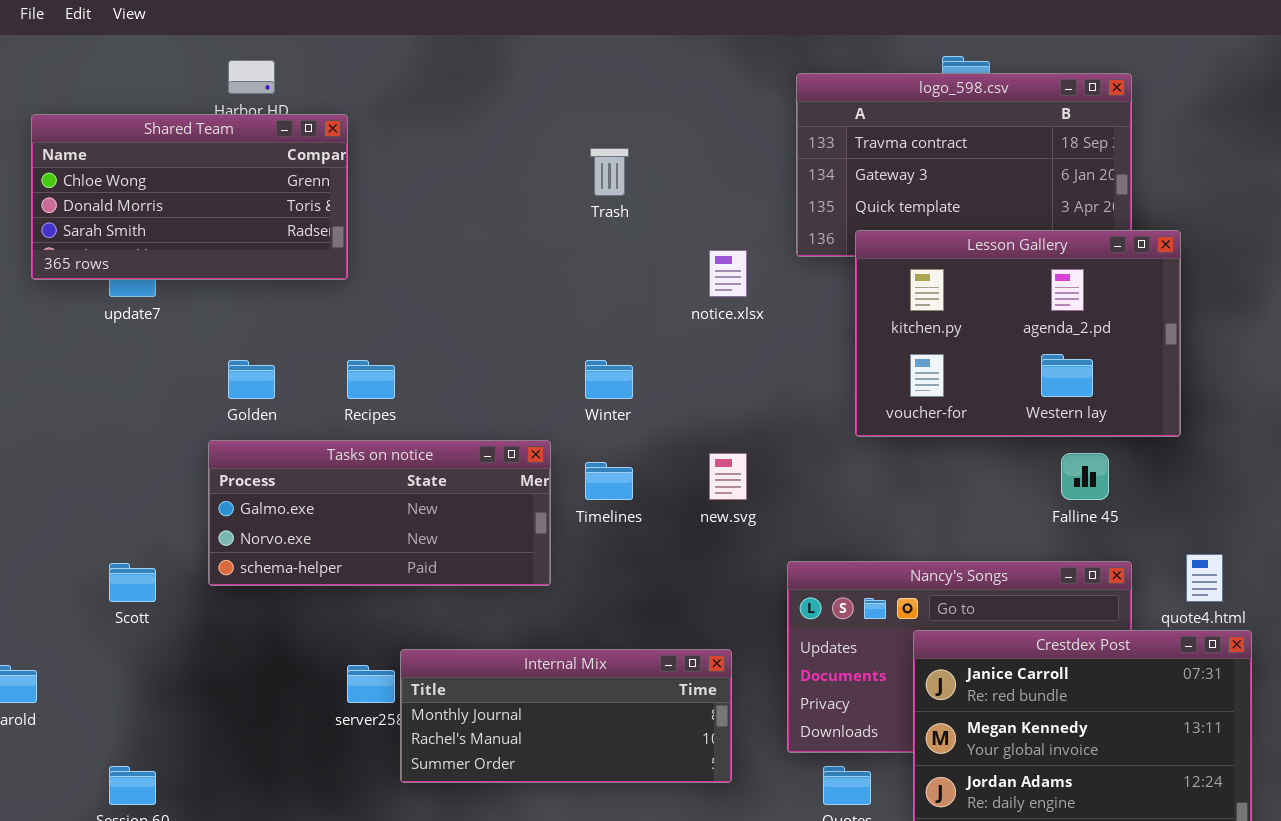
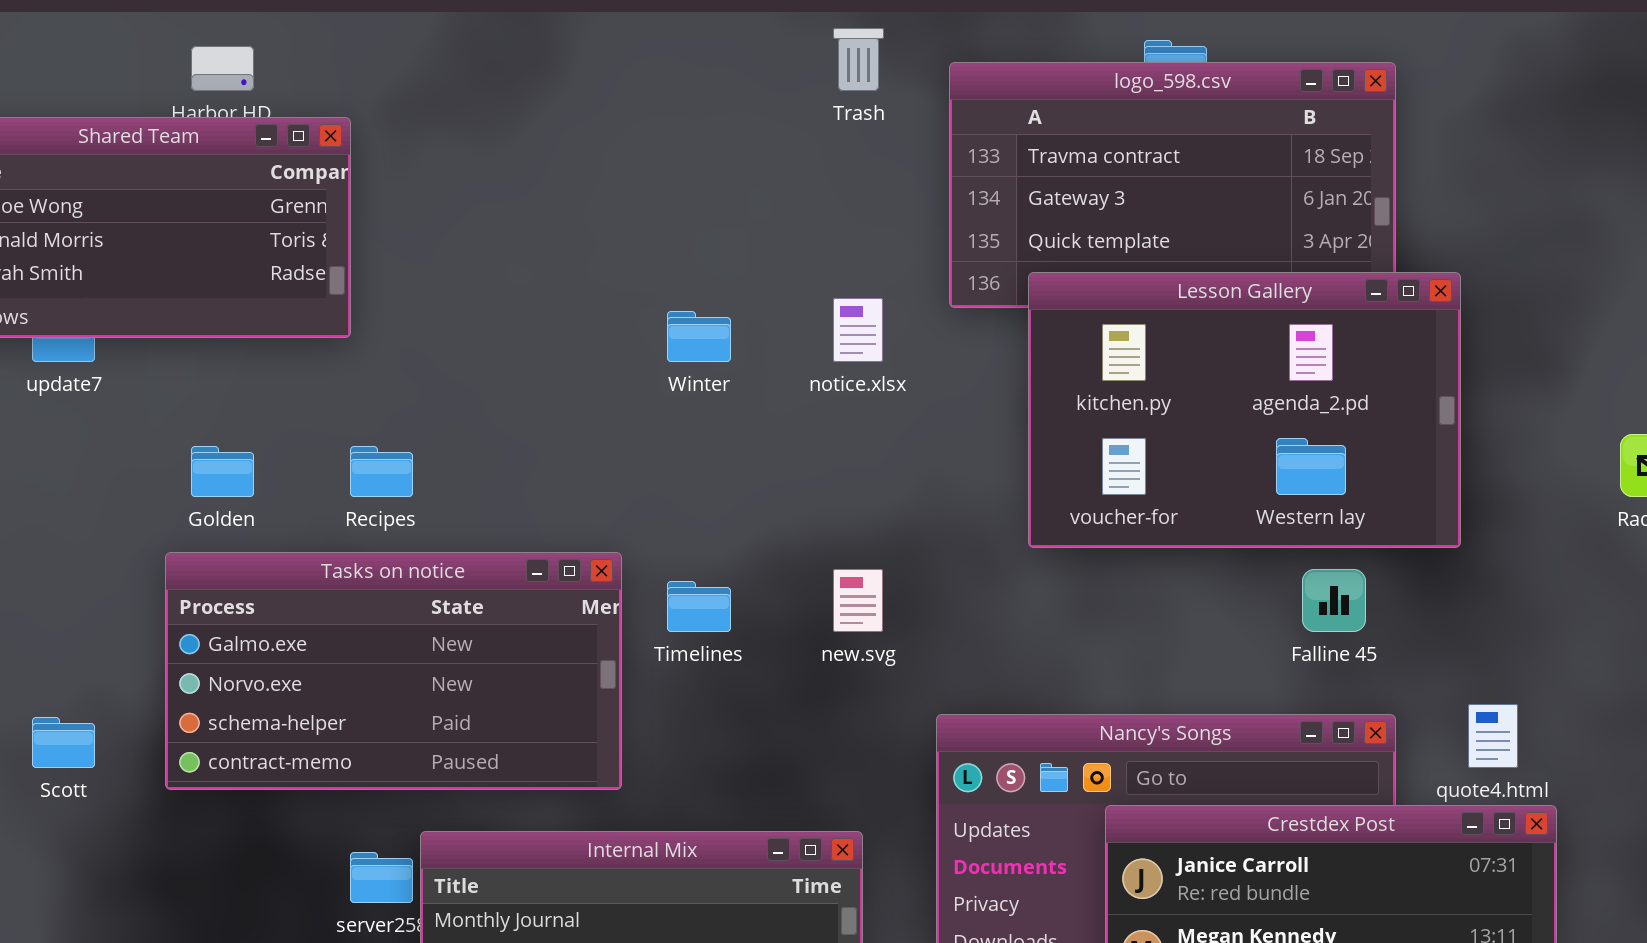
Trash: [590,148,629,196] -> [833,28,884,91], moved
Winter: [585,360,633,399] -> [667,311,731,362], moved
Tasks on notice: [208,440,551,586] -> [165,552,622,790], resized

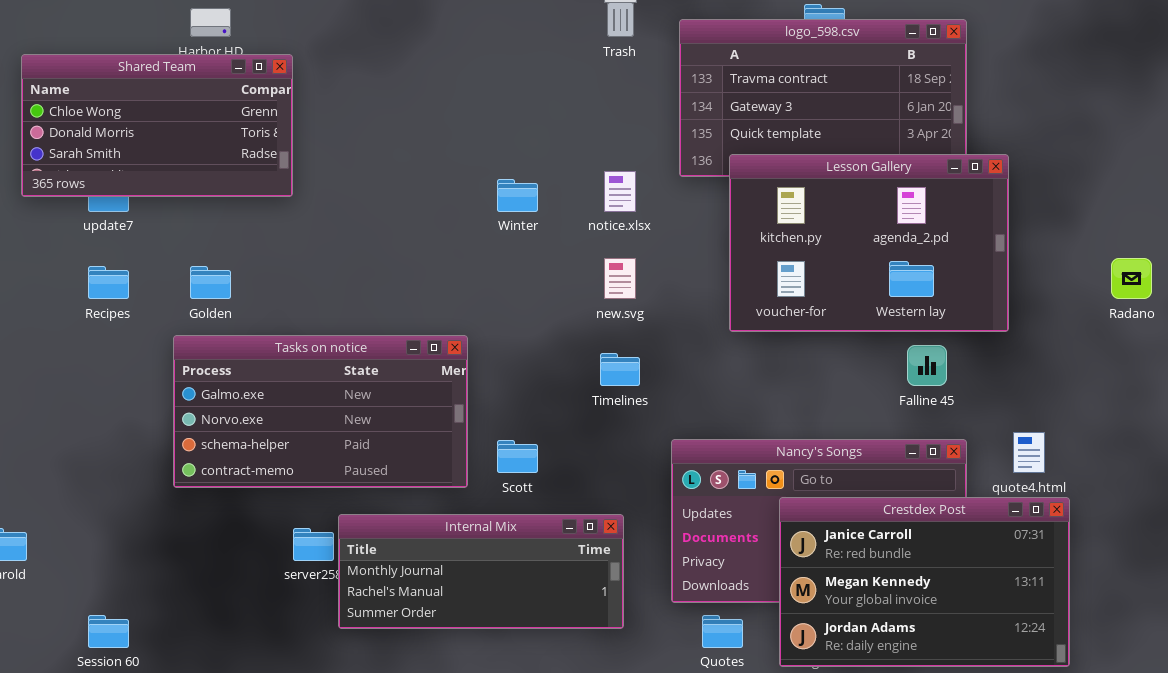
Recipes: [350,446,413,497] -> [88,266,129,299], moved
new.svg: [833,569,883,632] -> [604,258,636,299], moved
Timelines: [667,581,731,632] -> [600,353,640,386], moved
Scott: [32,717,95,768] -> [497,440,538,473], moved

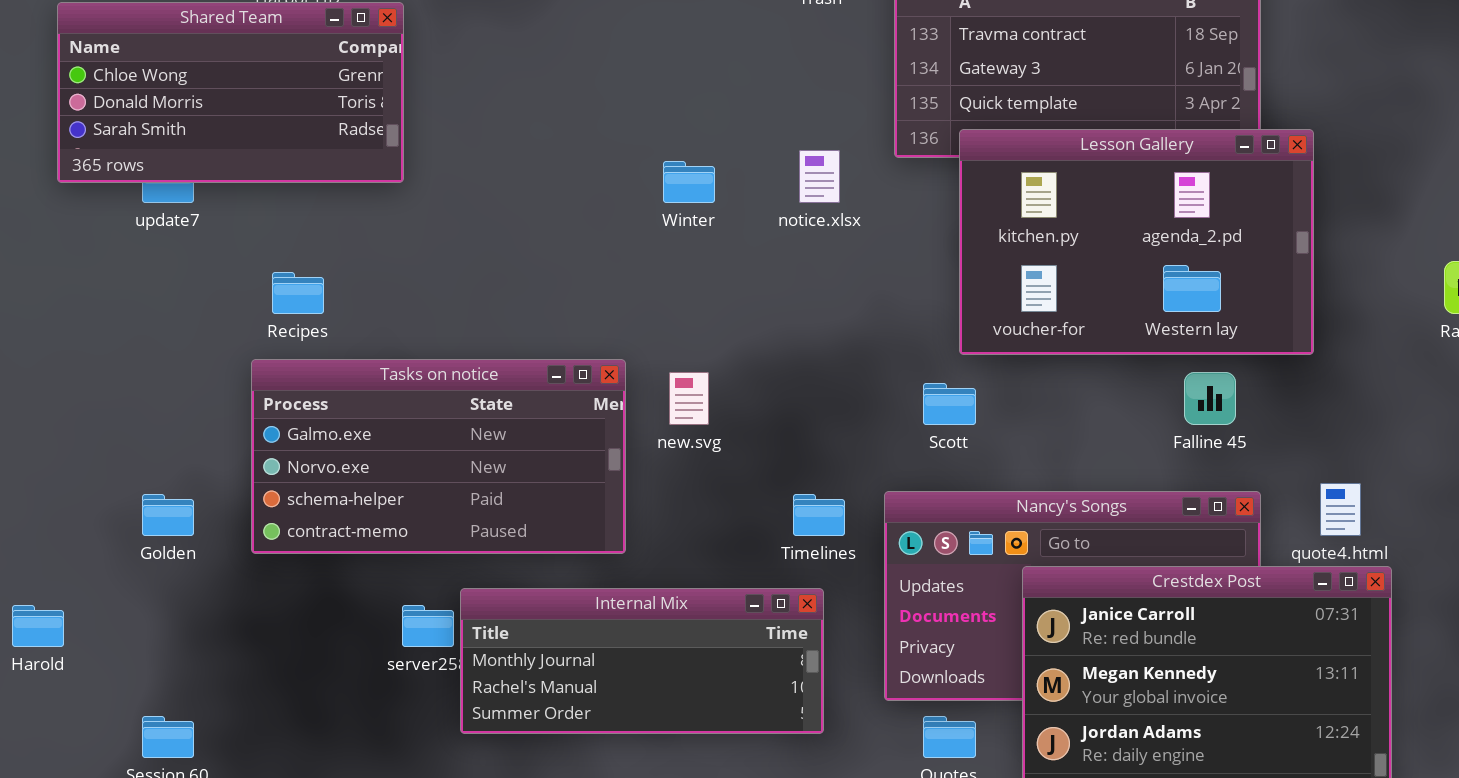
new.svg: [604,258,636,299] -> [669,372,709,425], moved
Recipes: [88,266,129,299] -> [272,272,324,314], moved
Golden: [190,266,231,299] -> [142,494,194,536], moved
Timelines: [600,353,640,386] -> [793,494,845,536], moved
Scott: [497,440,538,473] -> [923,383,976,425], moved

